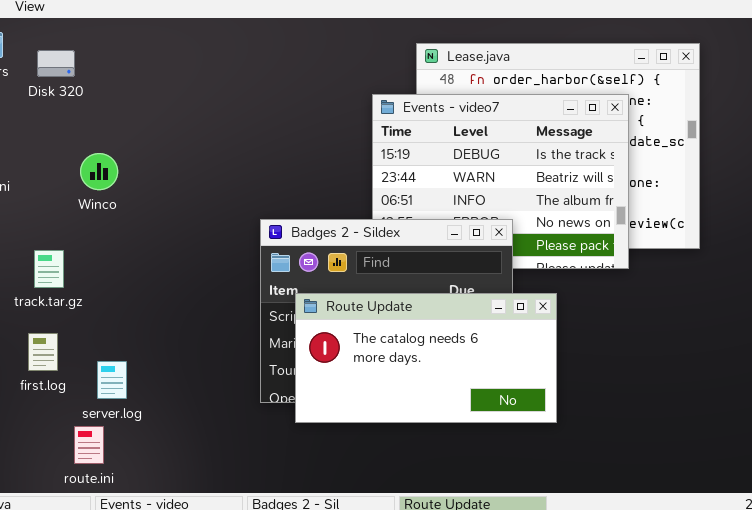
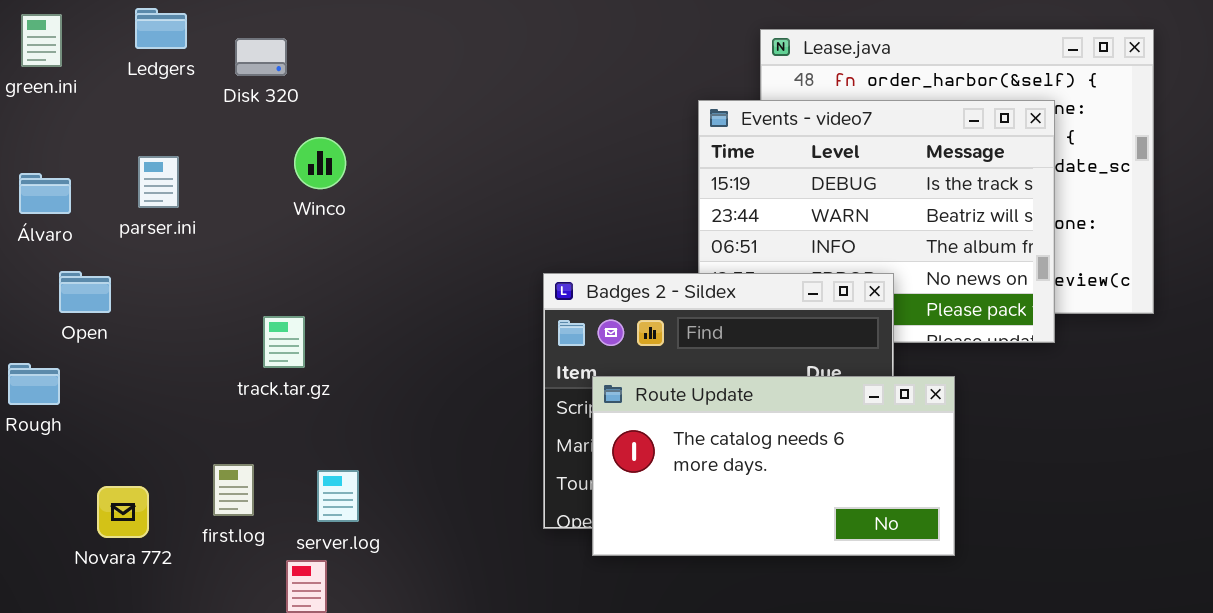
Winco: [80,153,118,190] -> [294,137,346,189], moved
track.tar.gz: [34,250,64,288] -> [263,316,305,368], moved
first.log: [28,333,58,371] -> [213,464,254,516], moved

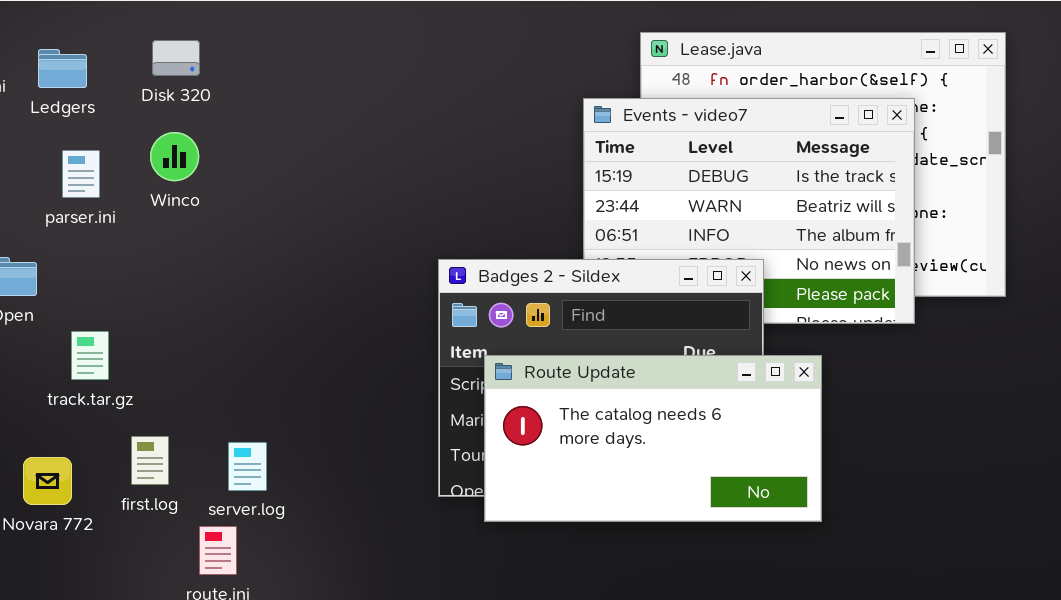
Ledgers: [135,8,187,49] -> [38,49,87,88], moved
Winco: [294,137,346,189] -> [150,132,199,181], moved
track.tar.gz: [263,316,305,368] -> [71,331,109,380], moved

